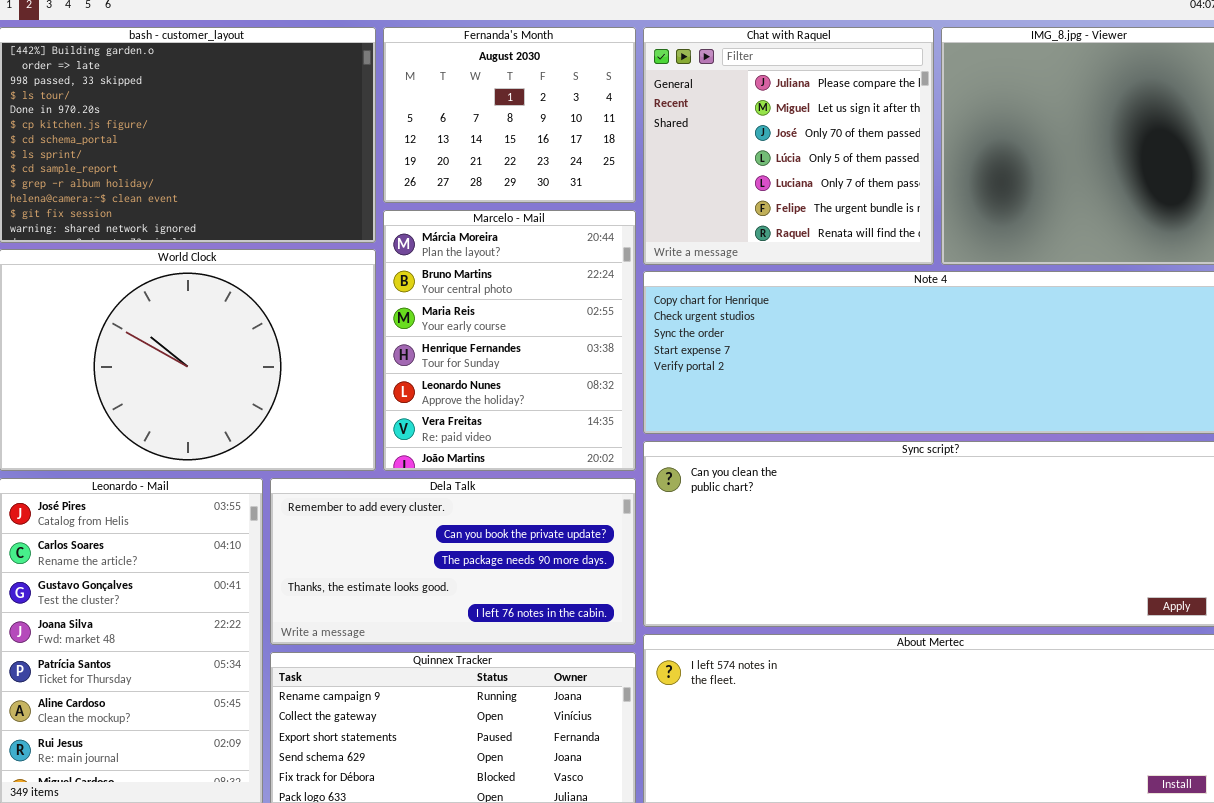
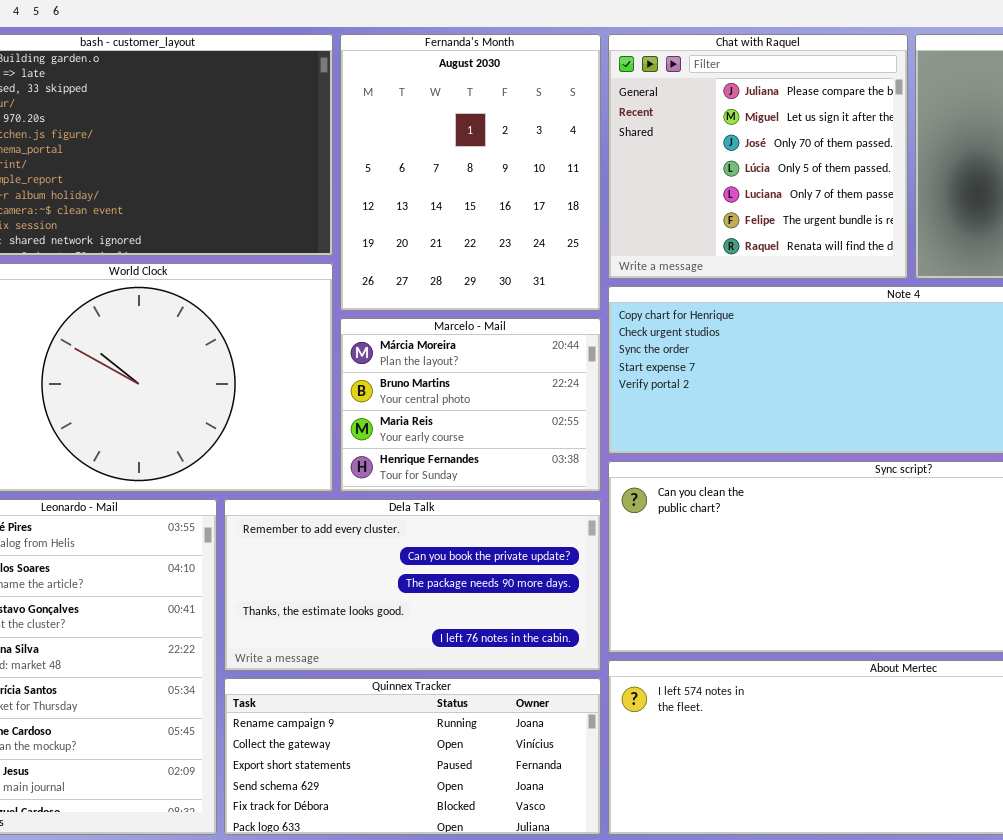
Fernanda's Month: [383,27,636,203] -> [340,34,601,311], resized
Marcelo - Mail: [383,210,636,471] -> [340,318,601,492], resized

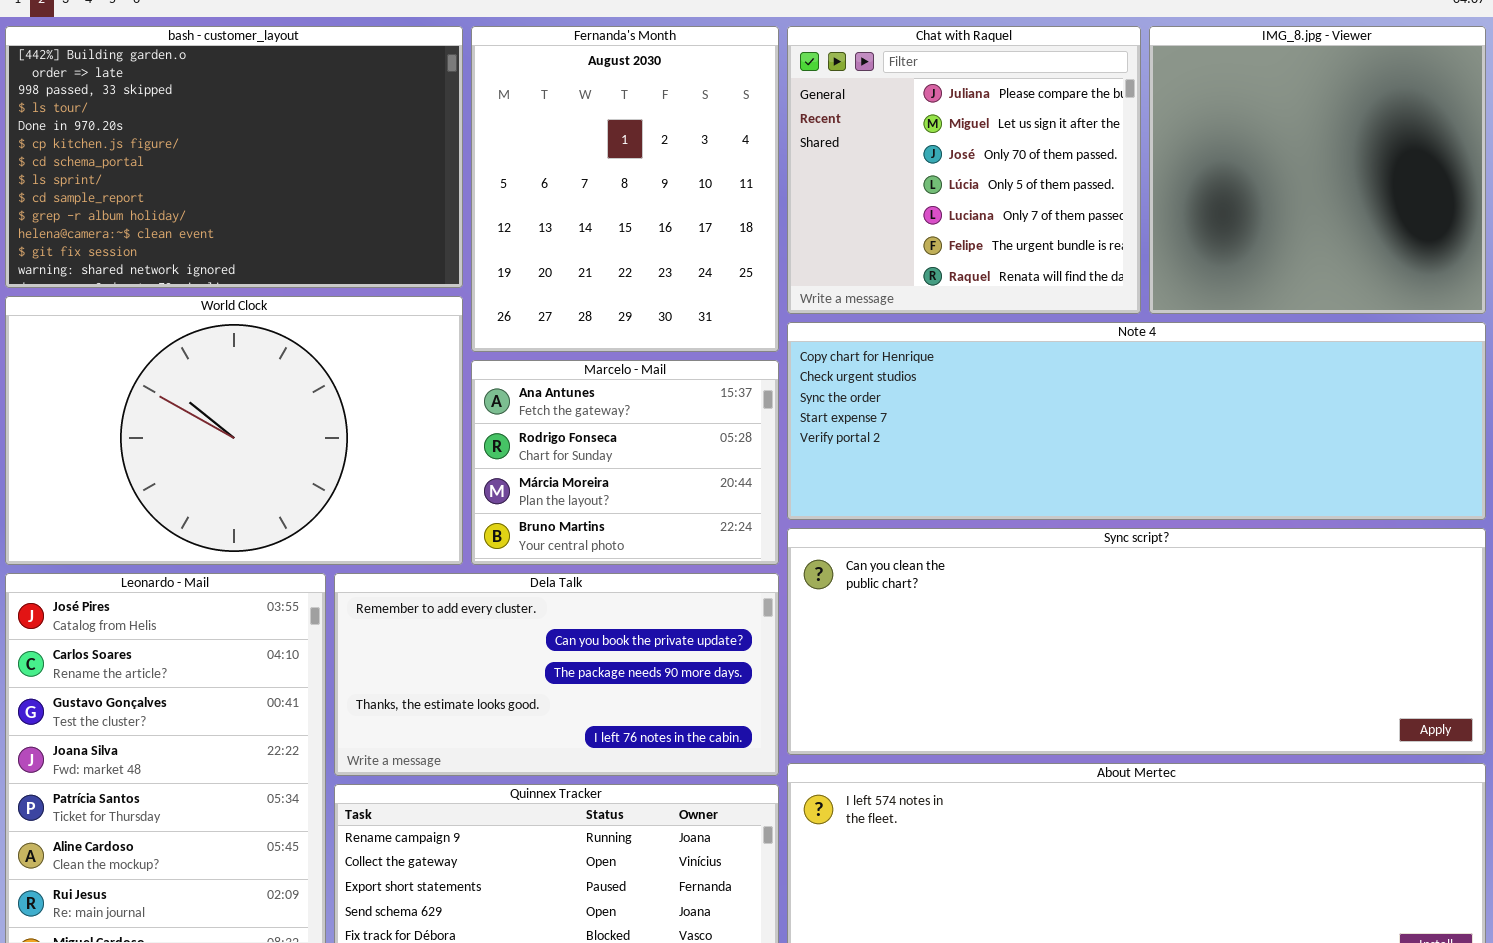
Marcelo - Mail: [340,318,601,492] -> [471,360,779,565], scrolled up 2 rows

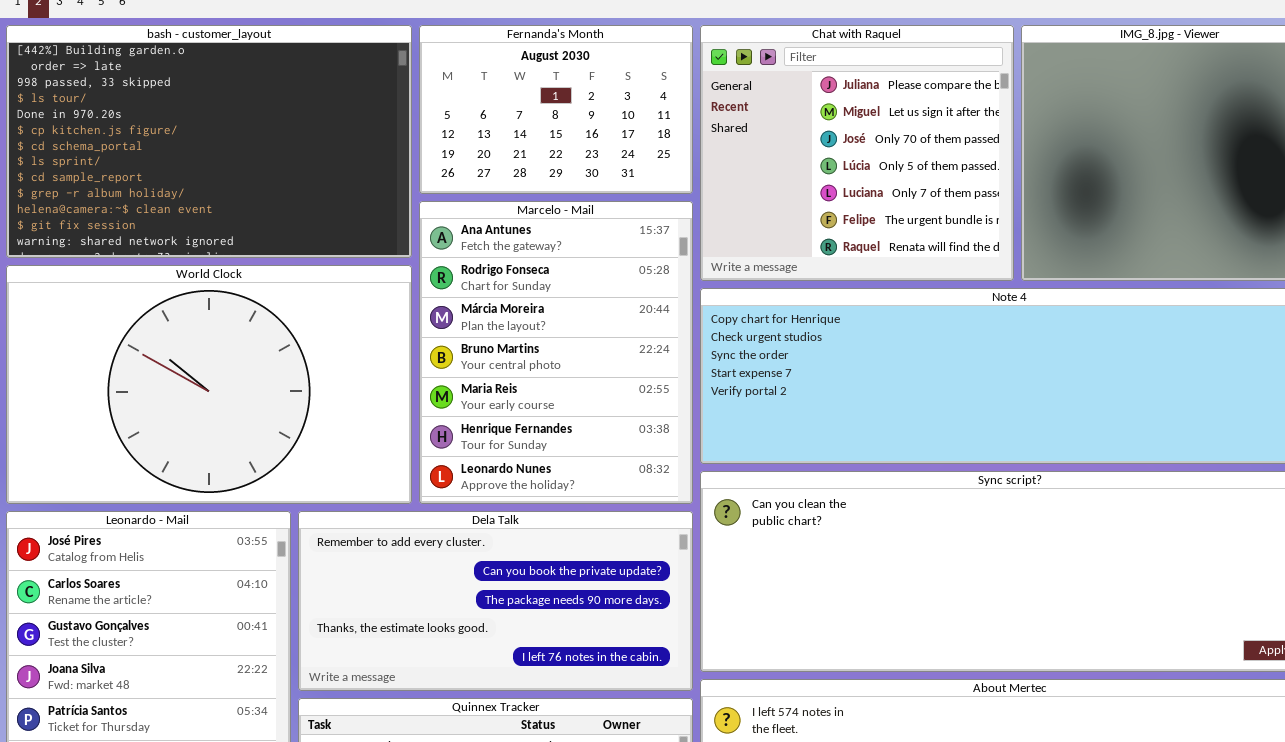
Fernanda's Month: [471,26,779,352] -> [419,25,693,194], resized
Marcelo - Mail: [471,360,779,565] -> [419,201,693,504], resized

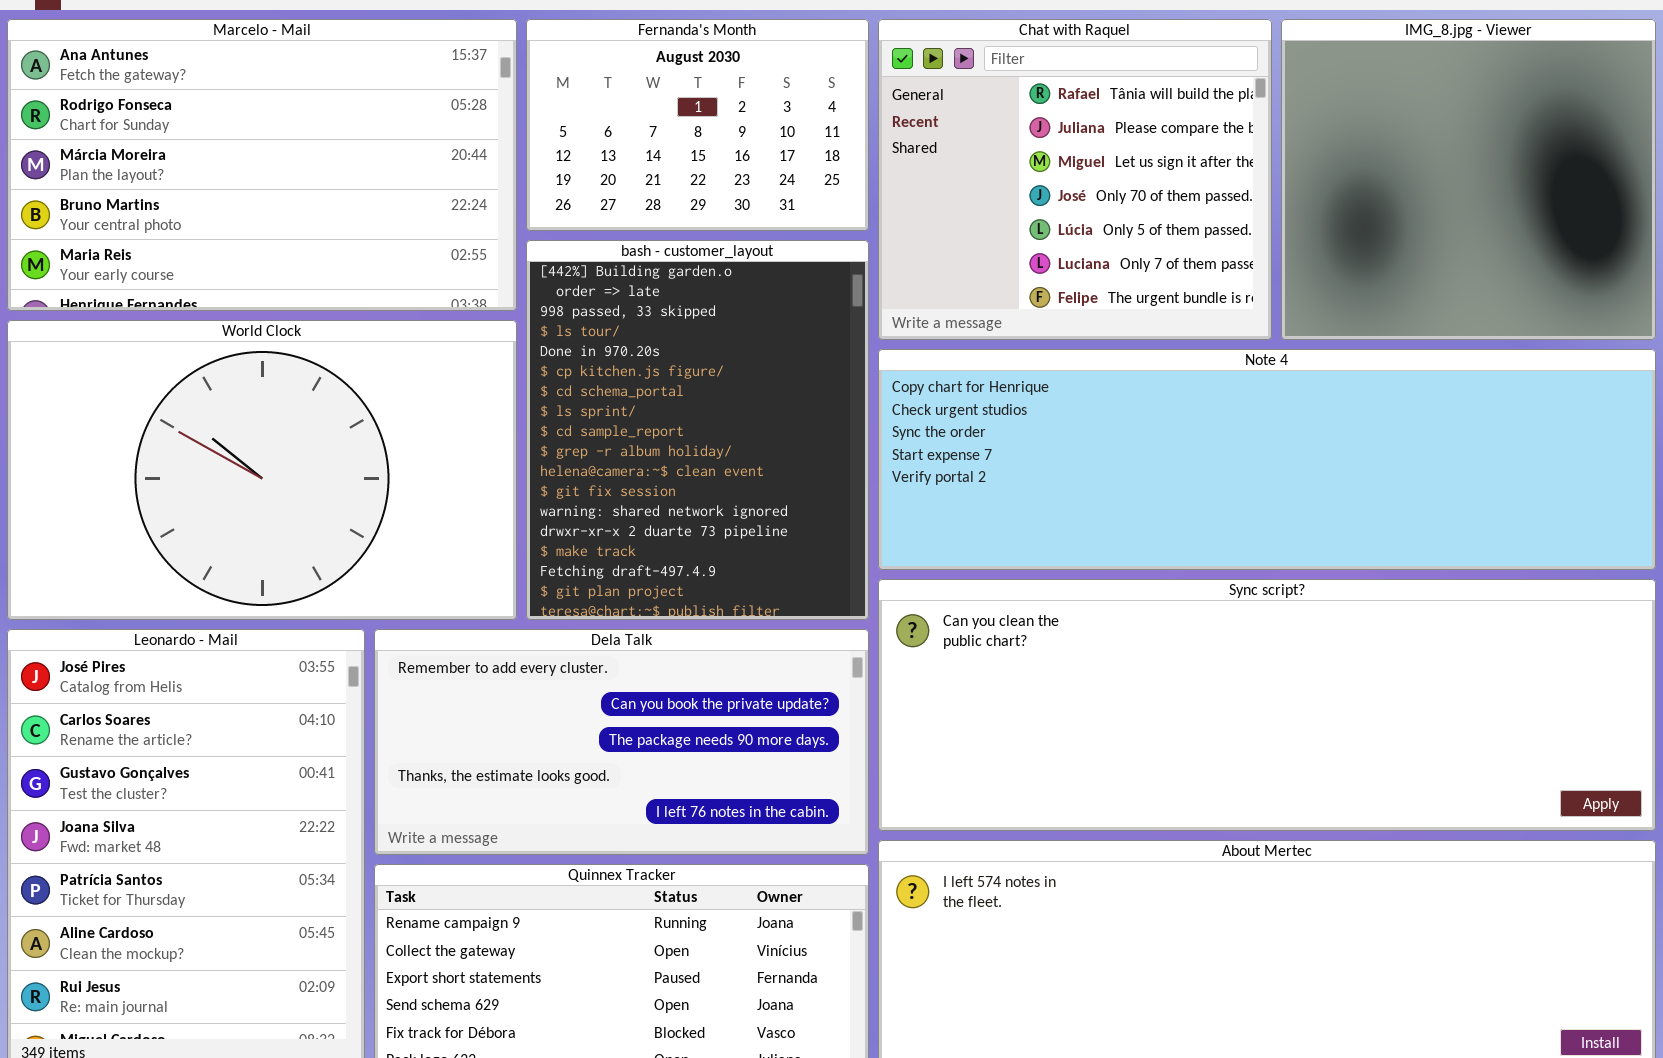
bash - customer_layout: [6,25,412,258] -> [526,240,869,620], moved, resized
Chat with Raquel: [700,25,1014,281] -> [878,19,1272,340], scrolled up 1 row
Marcelo - Mail: [419,201,693,504] -> [7,19,517,311], moved, resized

